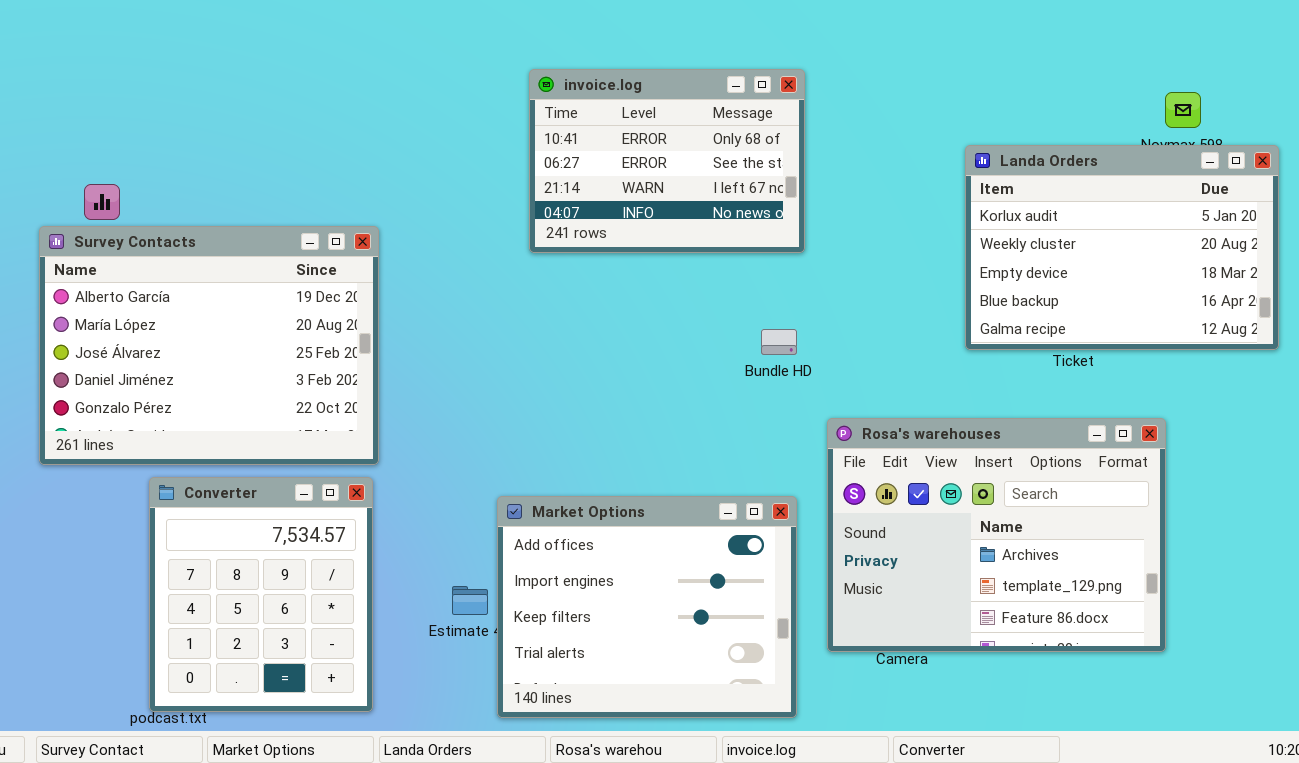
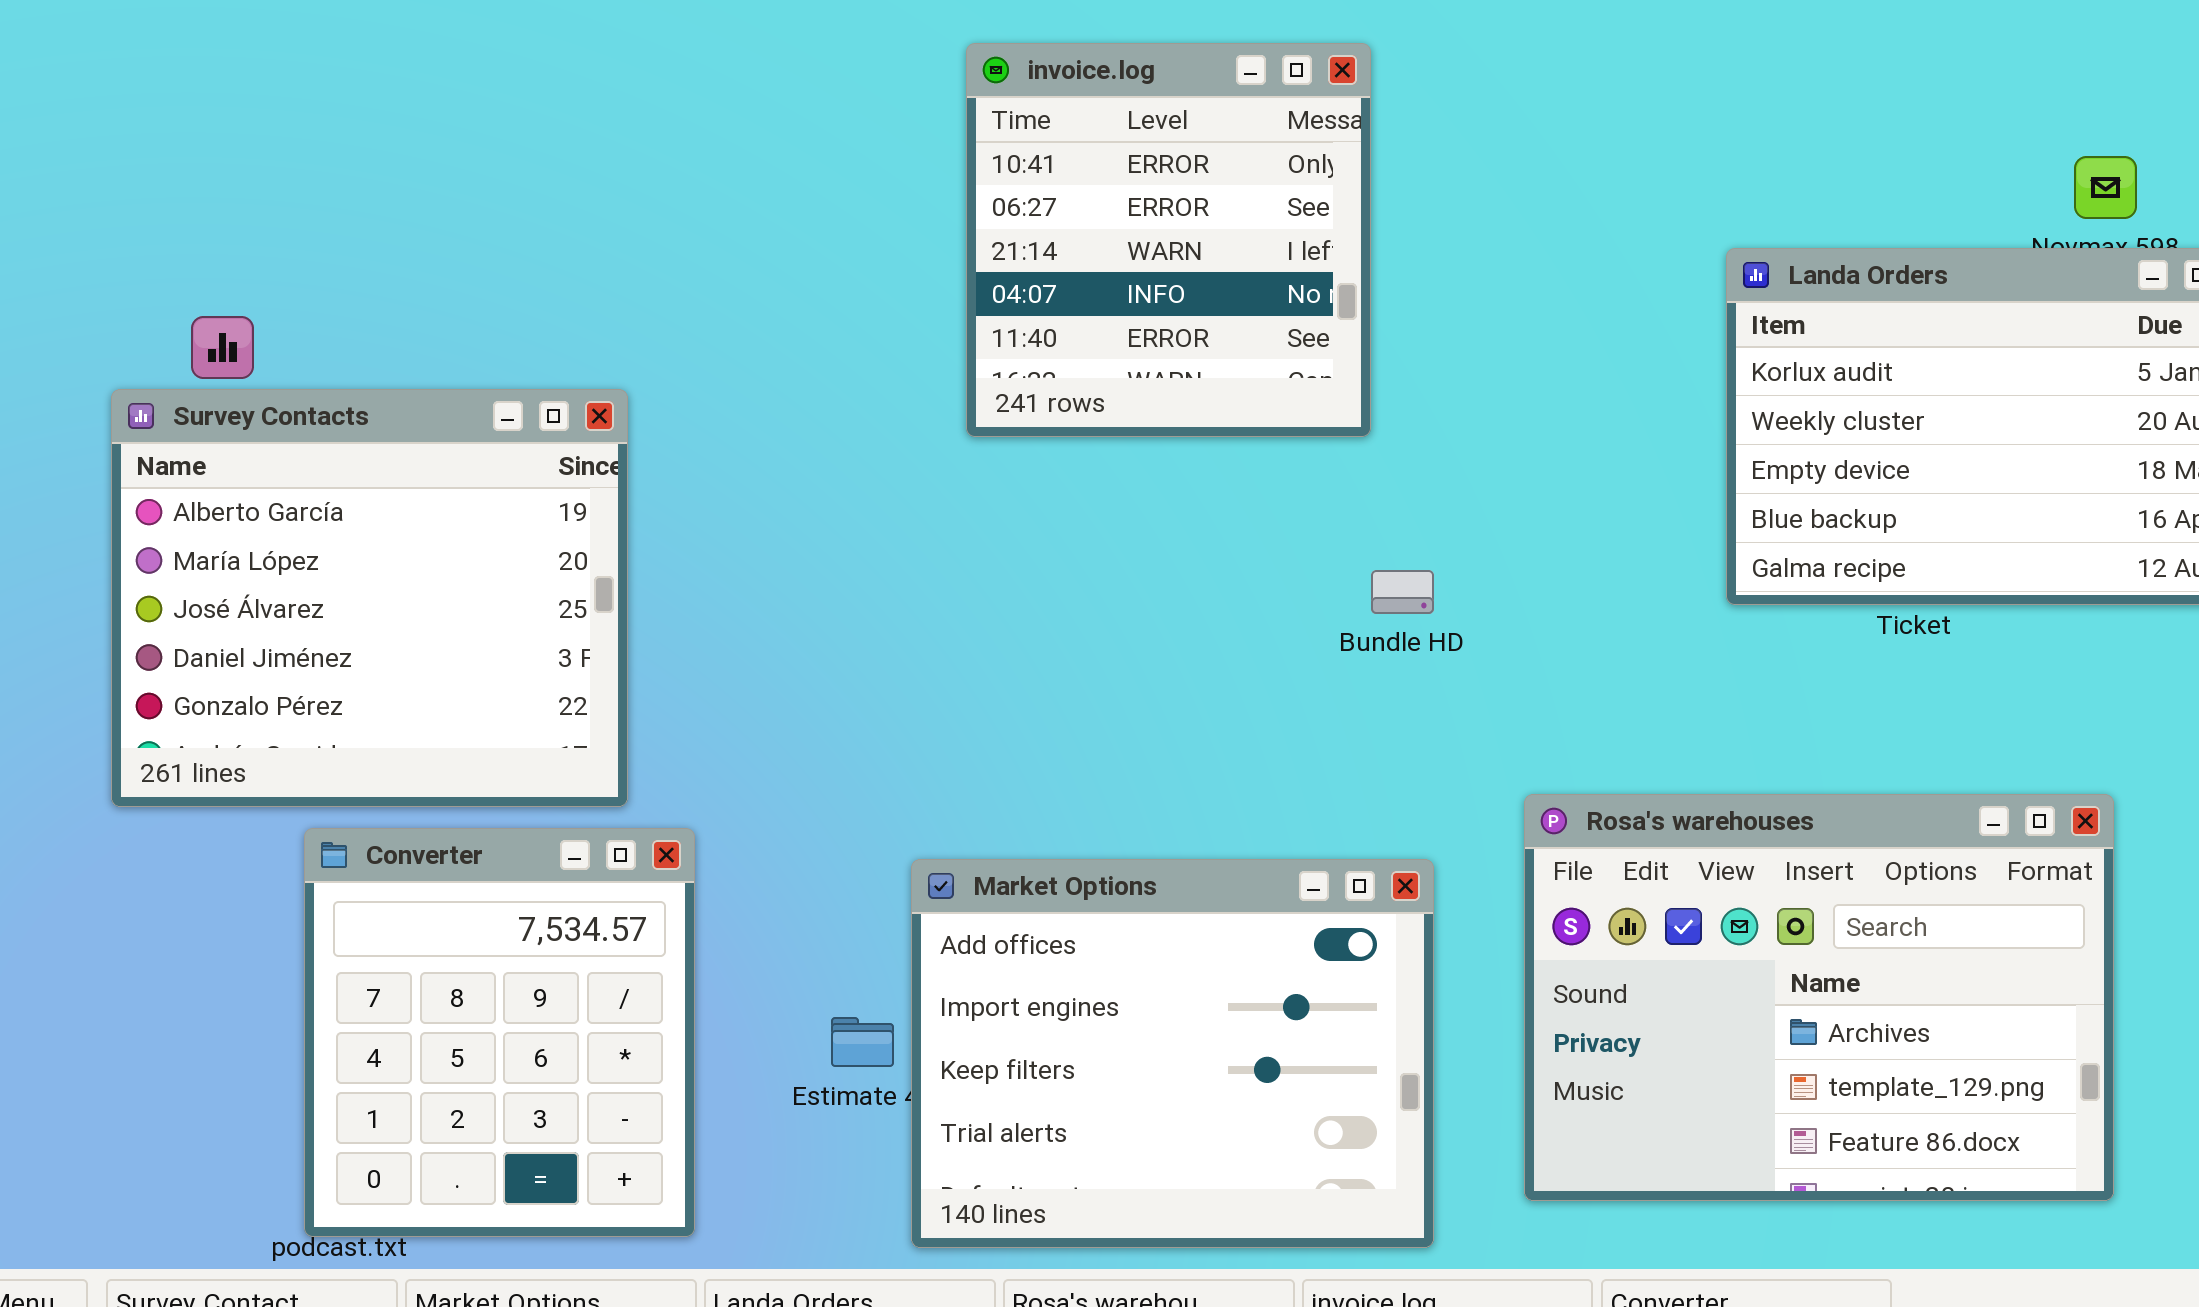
invoice.log: [529,69,805,253] -> [966,43,1371,437], resized
Survey Contacts: [39,226,379,465] -> [111,389,628,807], resized
Rosa's warehouses: [827,418,1166,652] -> [1524,794,2114,1201], moved

